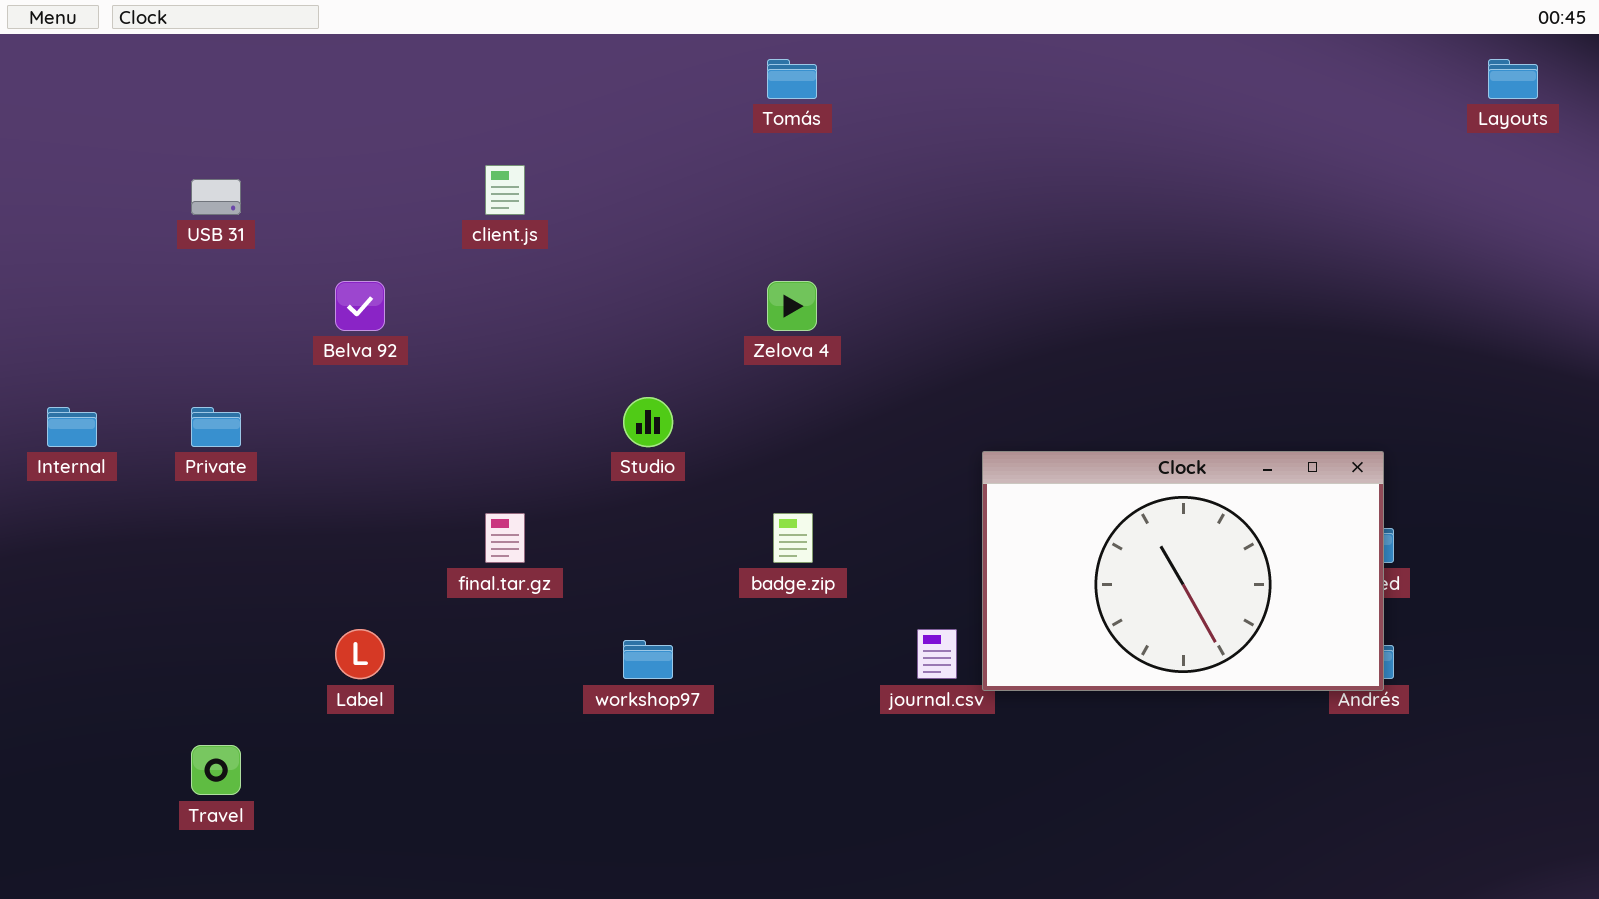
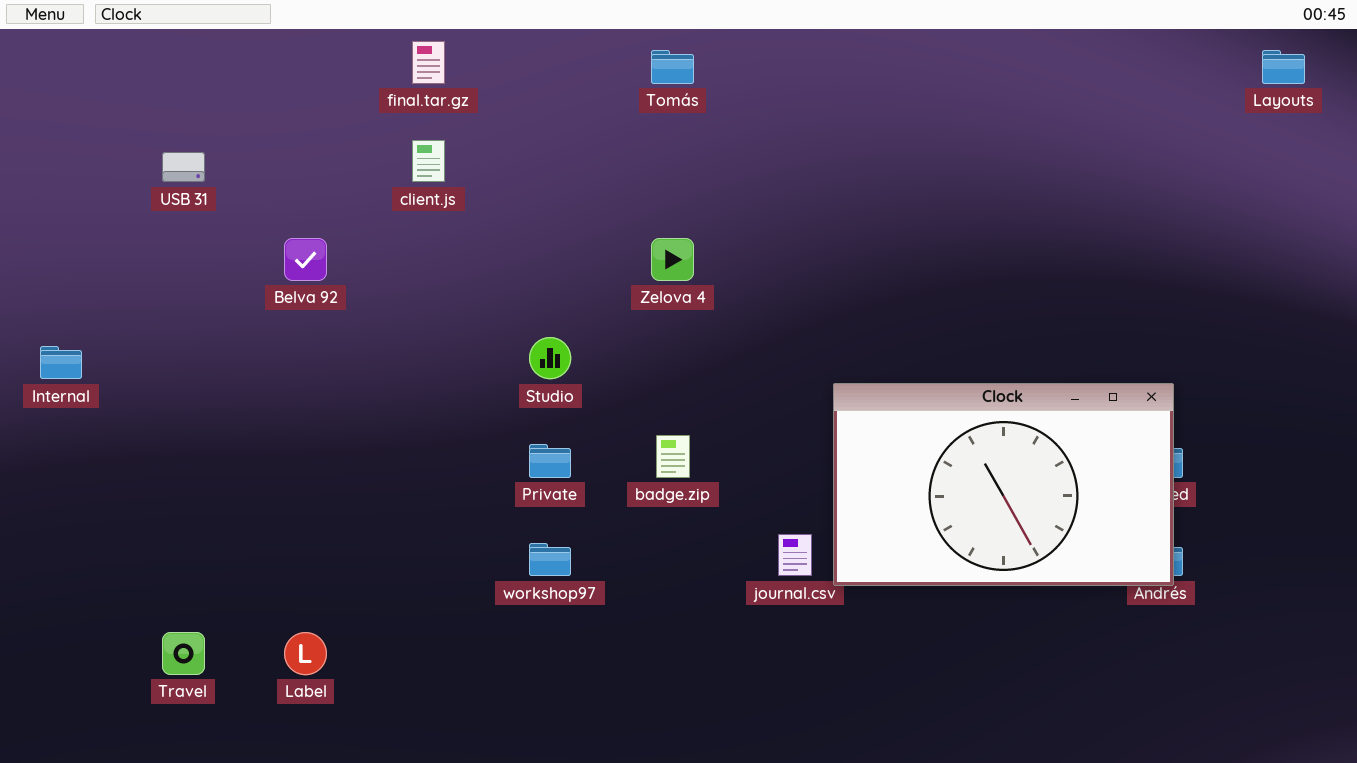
Private: [191,407,241,447] -> [529,444,571,478], moved
final.tar.gz: [485,513,525,563] -> [412,41,445,84], moved
Label: [335,629,385,679] -> [284,632,327,675], moved

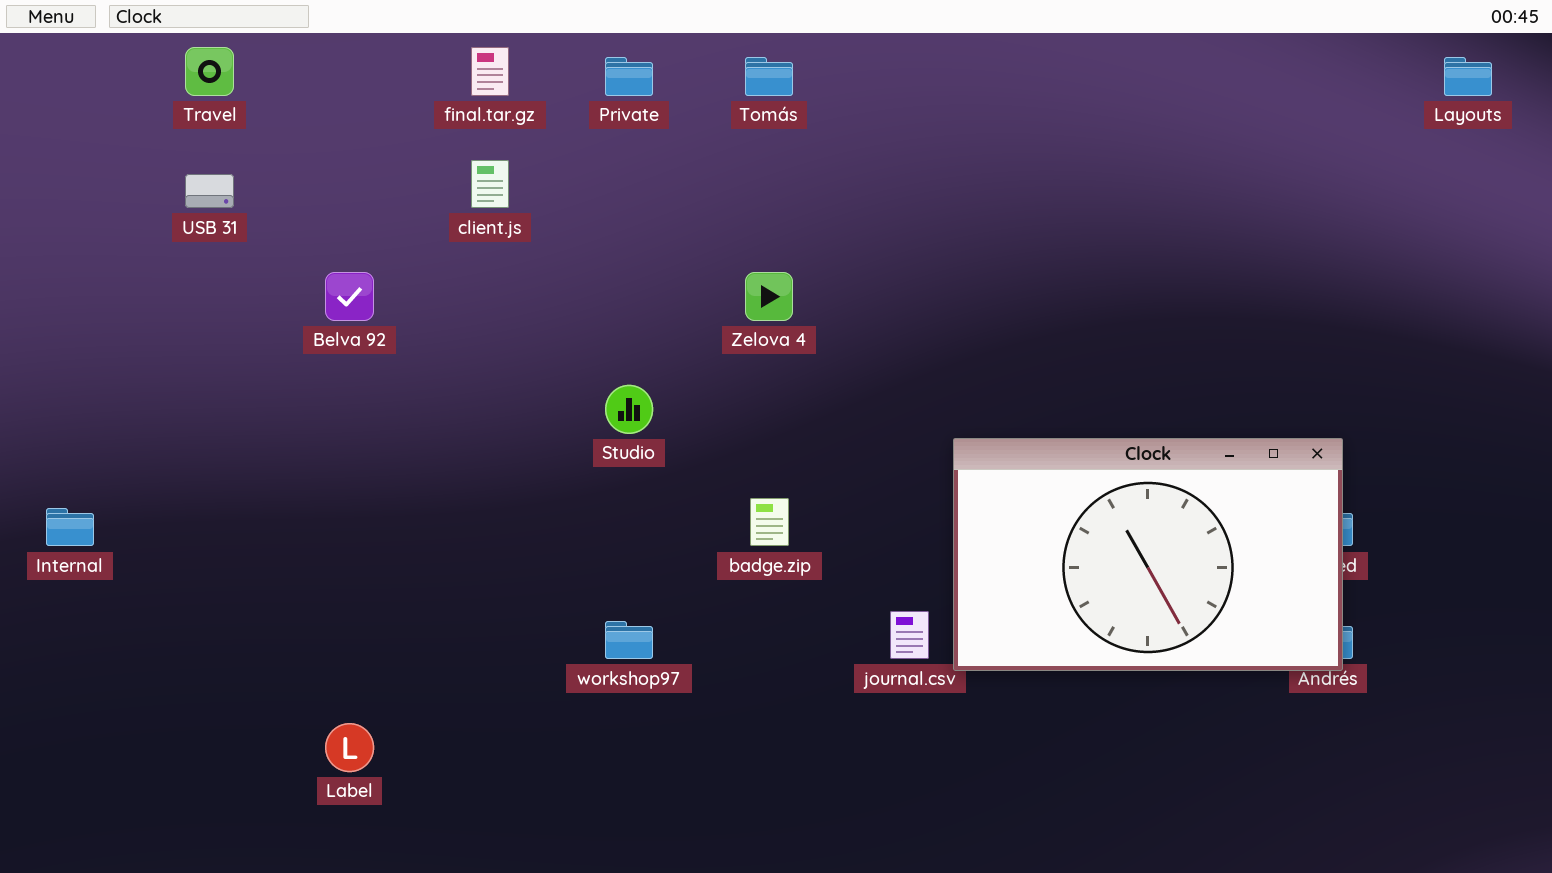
Internal: [40,346,82,379] -> [46,508,94,546], moved
Private: [529,444,571,478] -> [605,57,653,96], moved
Travel: [162,632,205,675] -> [185,47,234,96], moved

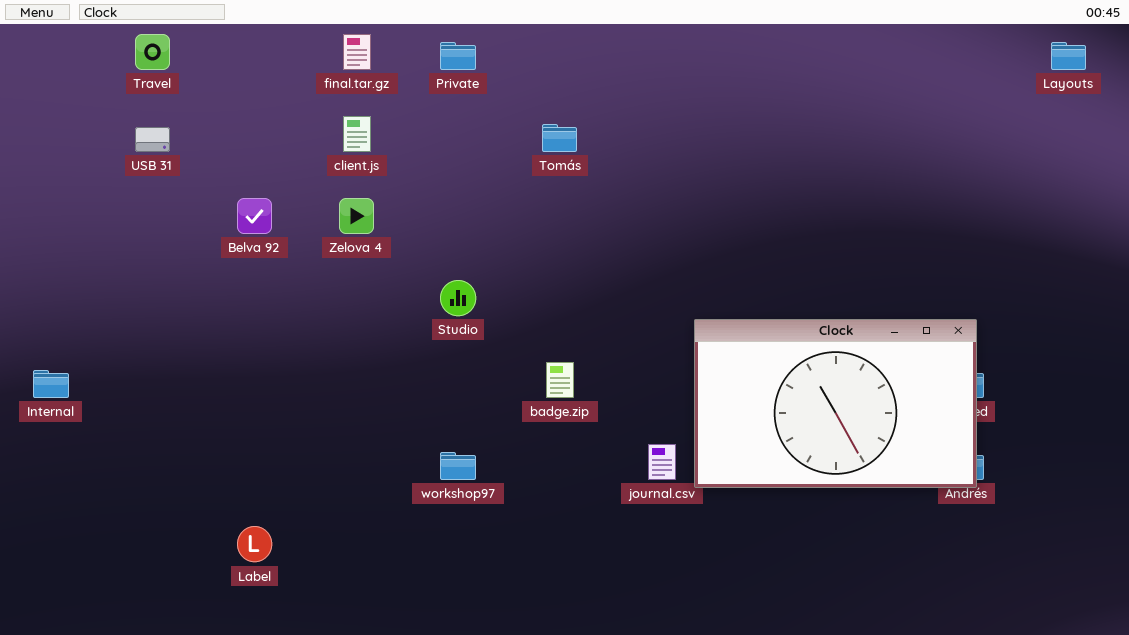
Tomás: [745,57,793,96] -> [542,124,577,152], moved
Zelova 4: [745,272,793,321] -> [339,198,374,234], moved

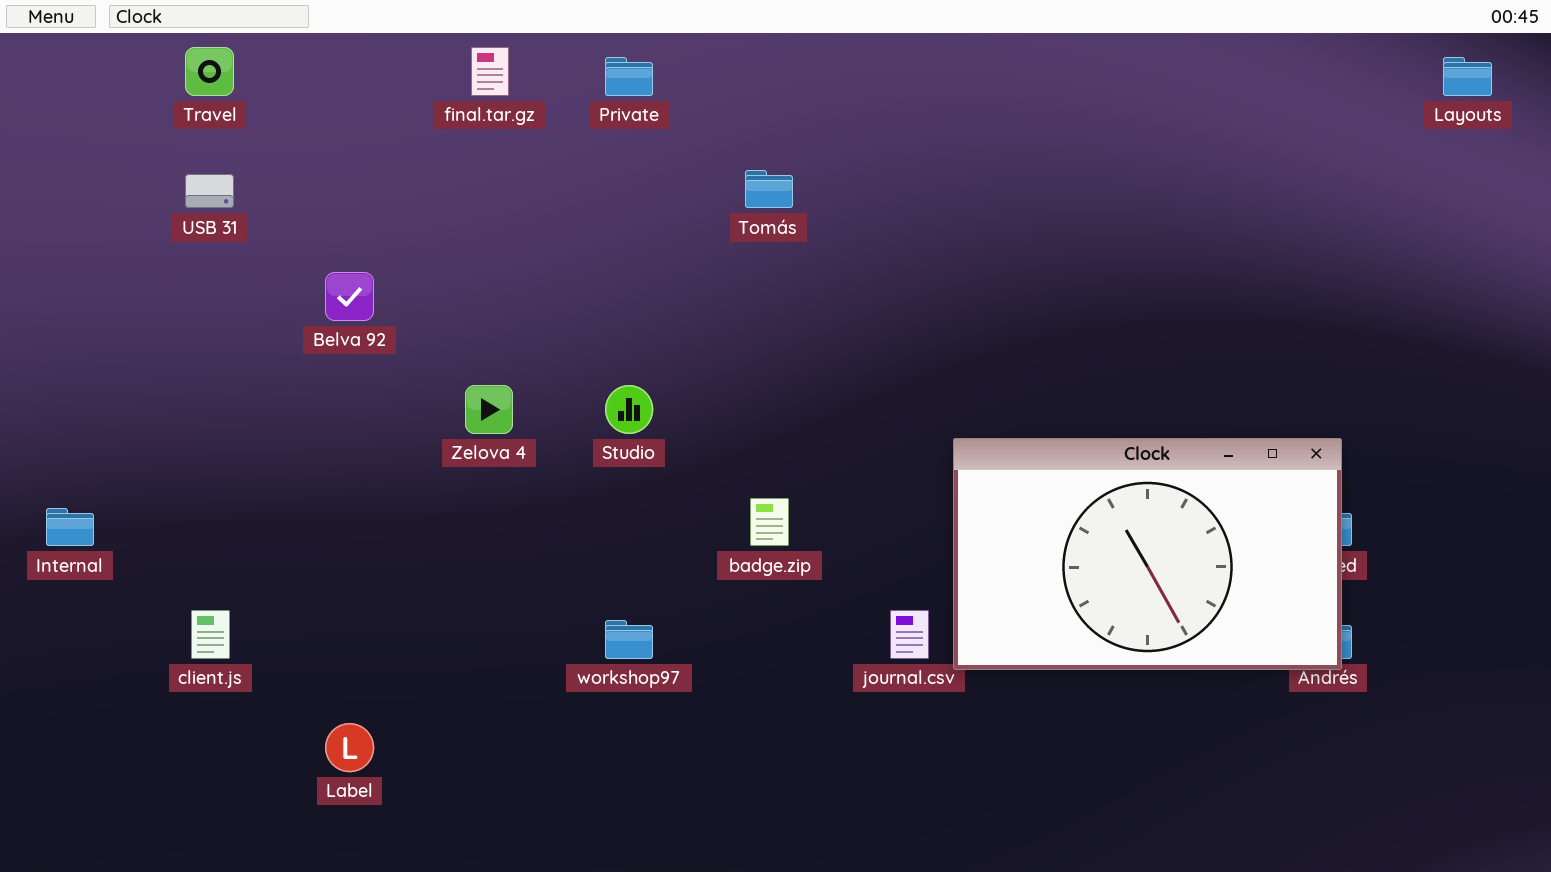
client.js: [343,116,371,152] -> [191,610,230,659], moved
Zelova 4: [339,198,374,234] -> [465,385,513,434], moved

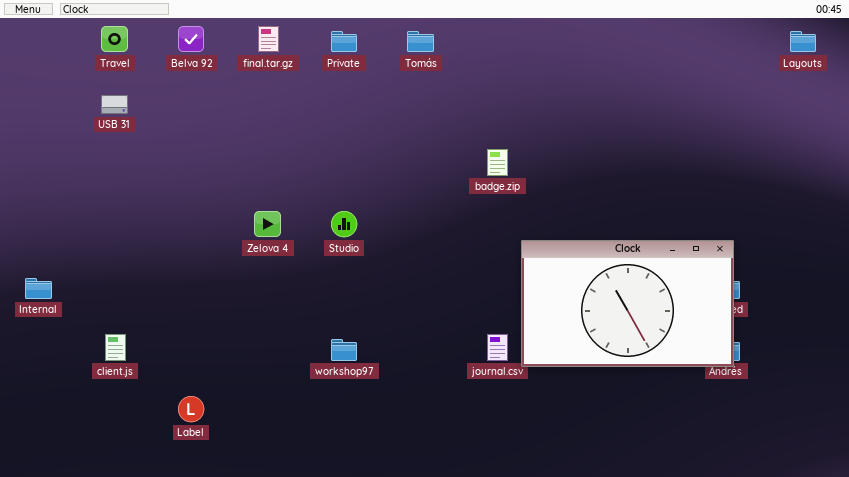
Tomás: [745,170,793,208] -> [407,31,434,52], moved
Belva 92: [325,272,374,321] -> [178,26,204,52], moved
badge.zip: [750,498,789,546] -> [487,149,508,176], moved

